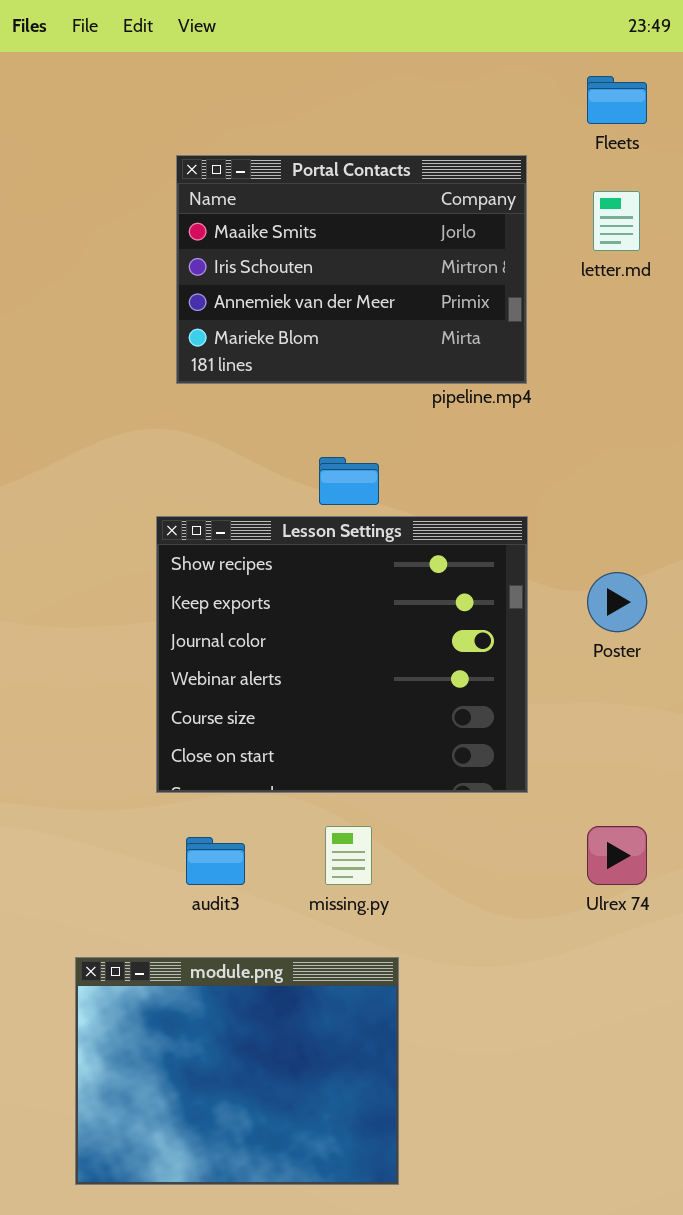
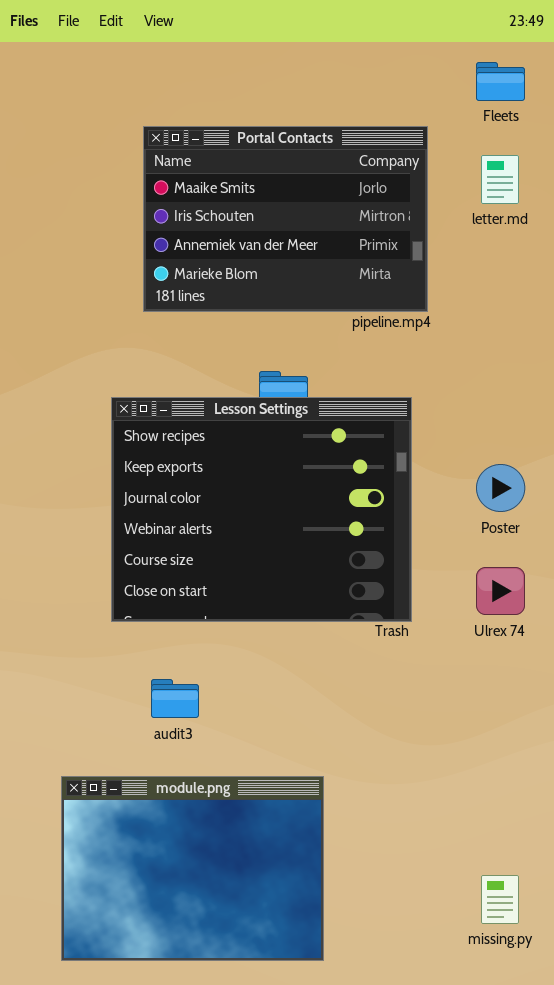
Lesson Settings: [156,516,528,793] -> [111,397,412,622], moved
missing.py: [325,826,372,885] -> [481,875,519,924], moved
Ulrex 74: [587,826,647,885] -> [476,567,525,615], moved

